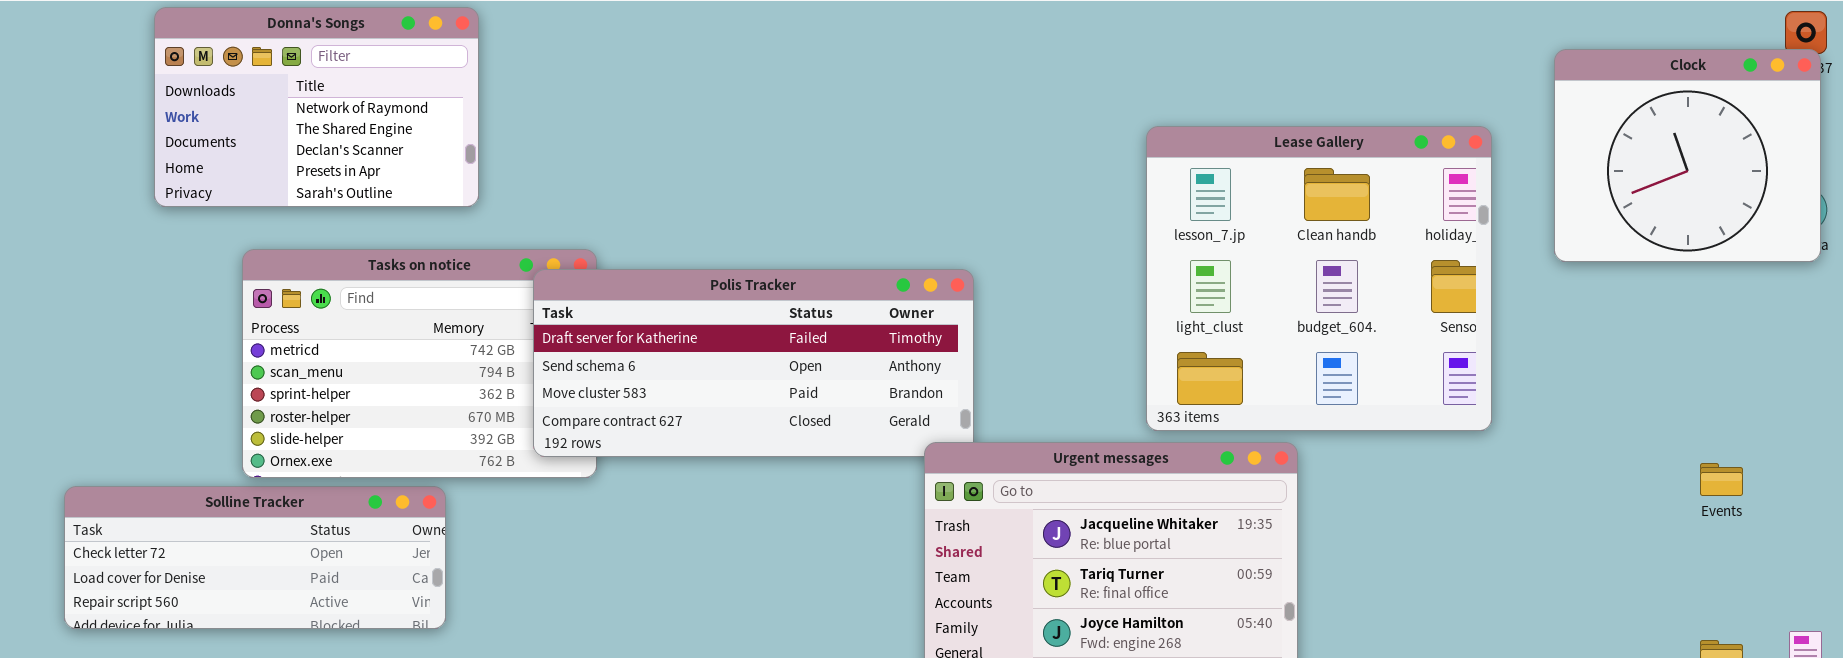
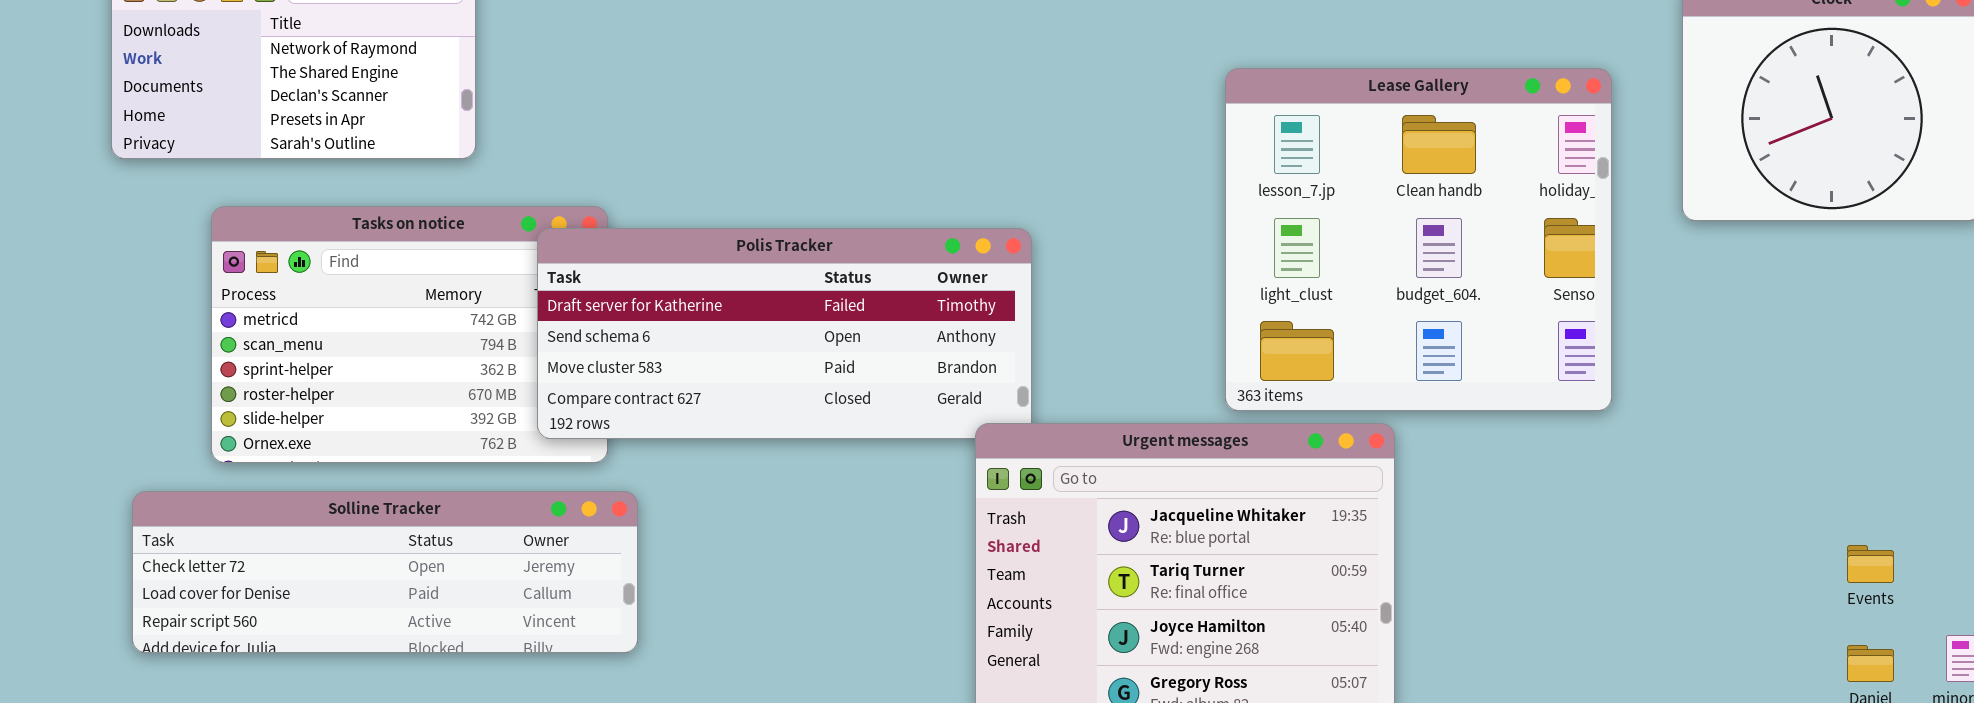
Events: [1700,463,1743,496] -> [1847,545,1894,583], moved
Solline Tracker: [64,486,446,629] -> [132,491,638,653], moved, resized

